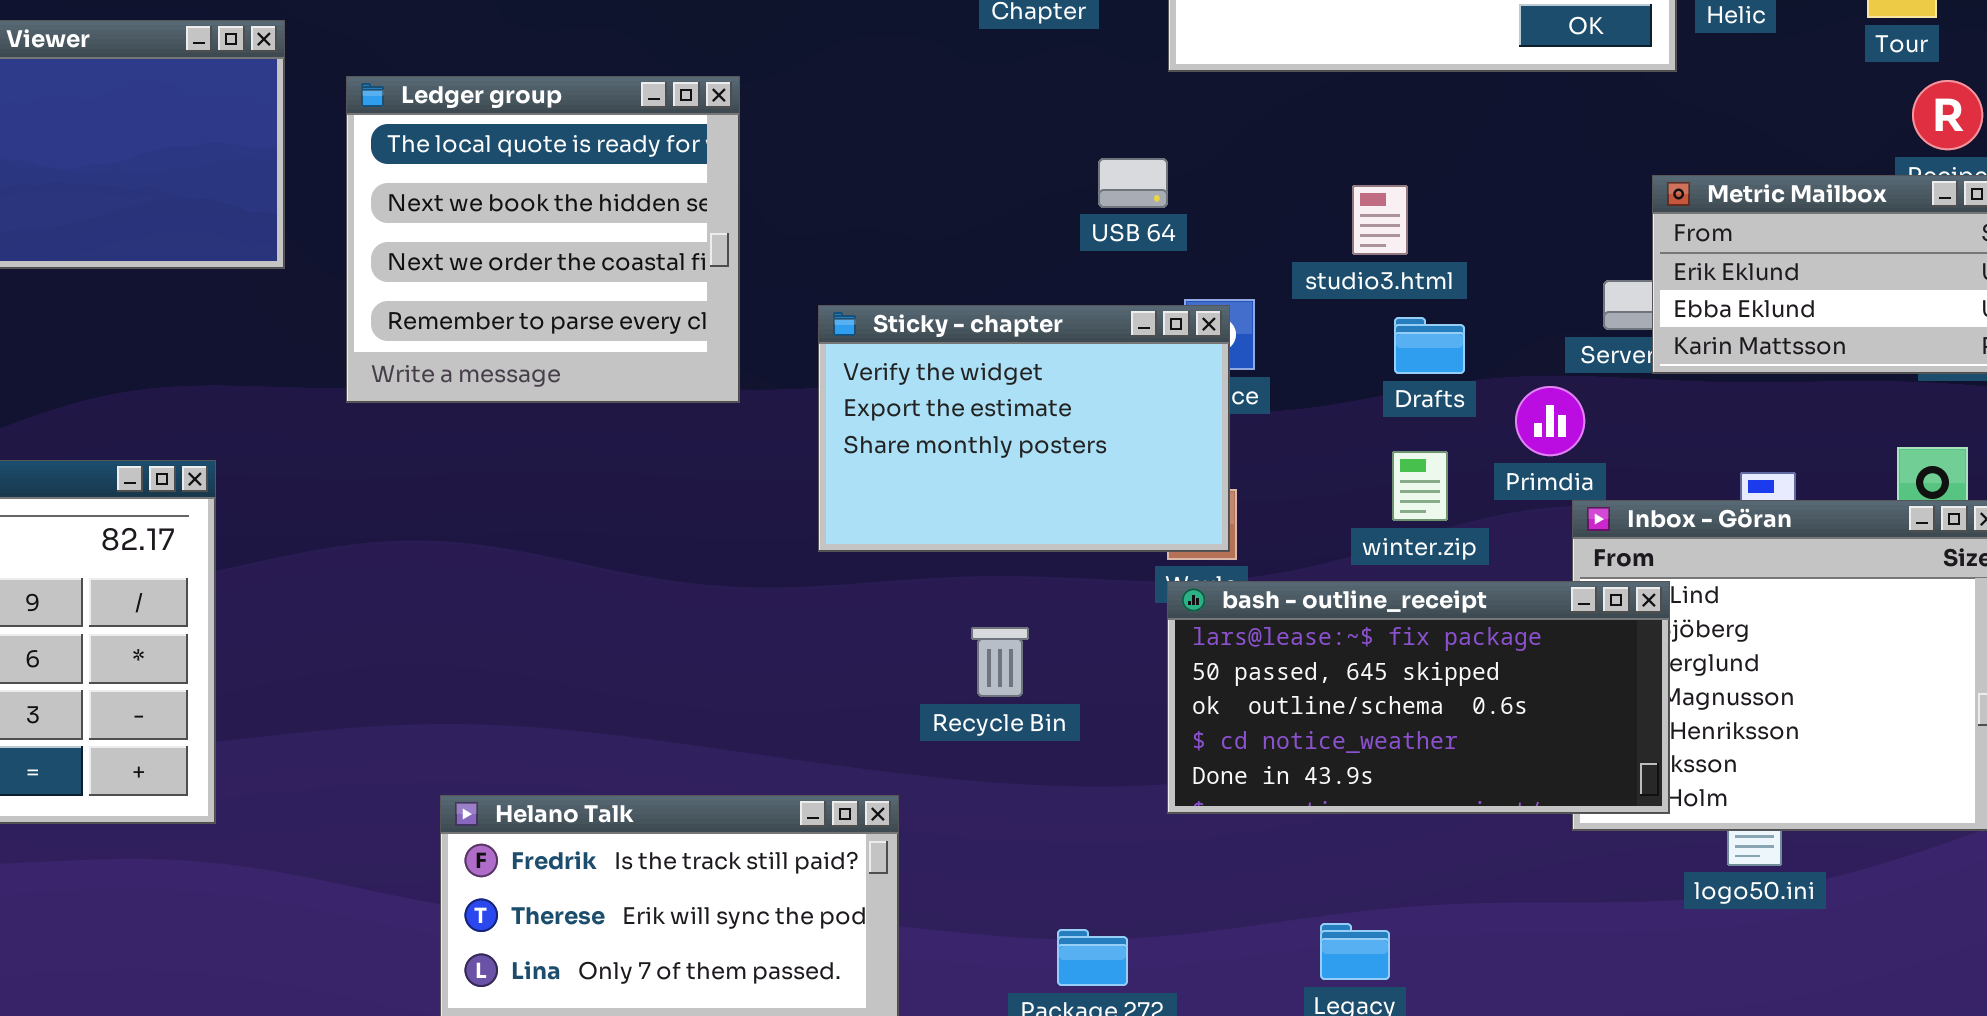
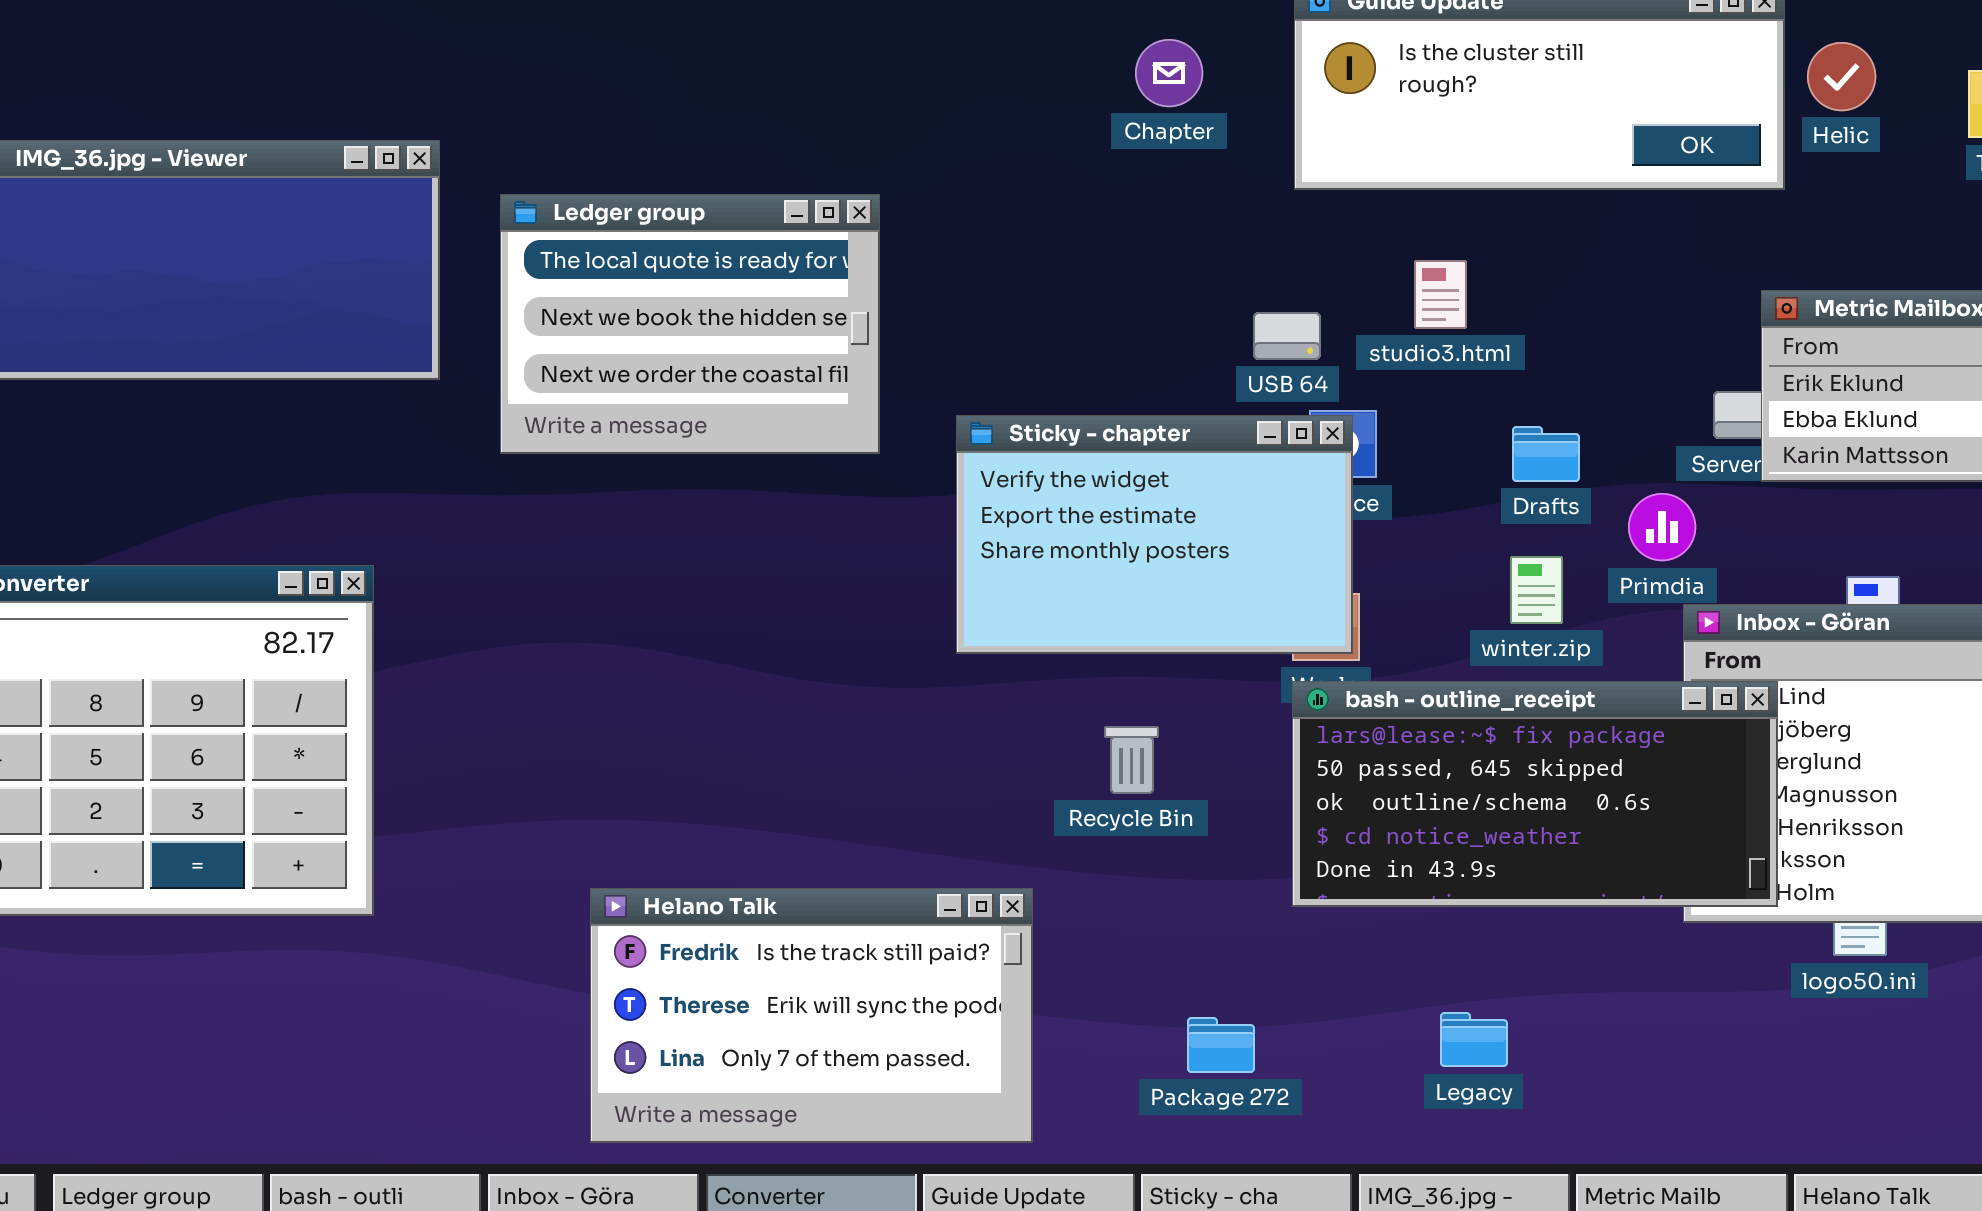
Ledger group: [346,76,740,403] -> [500,194,880,454], resized
USB 64: [1098,158,1168,208] -> [1253,312,1321,360], moved
studio3.html: [1352,185,1408,255] -> [1414,260,1467,329], moved

